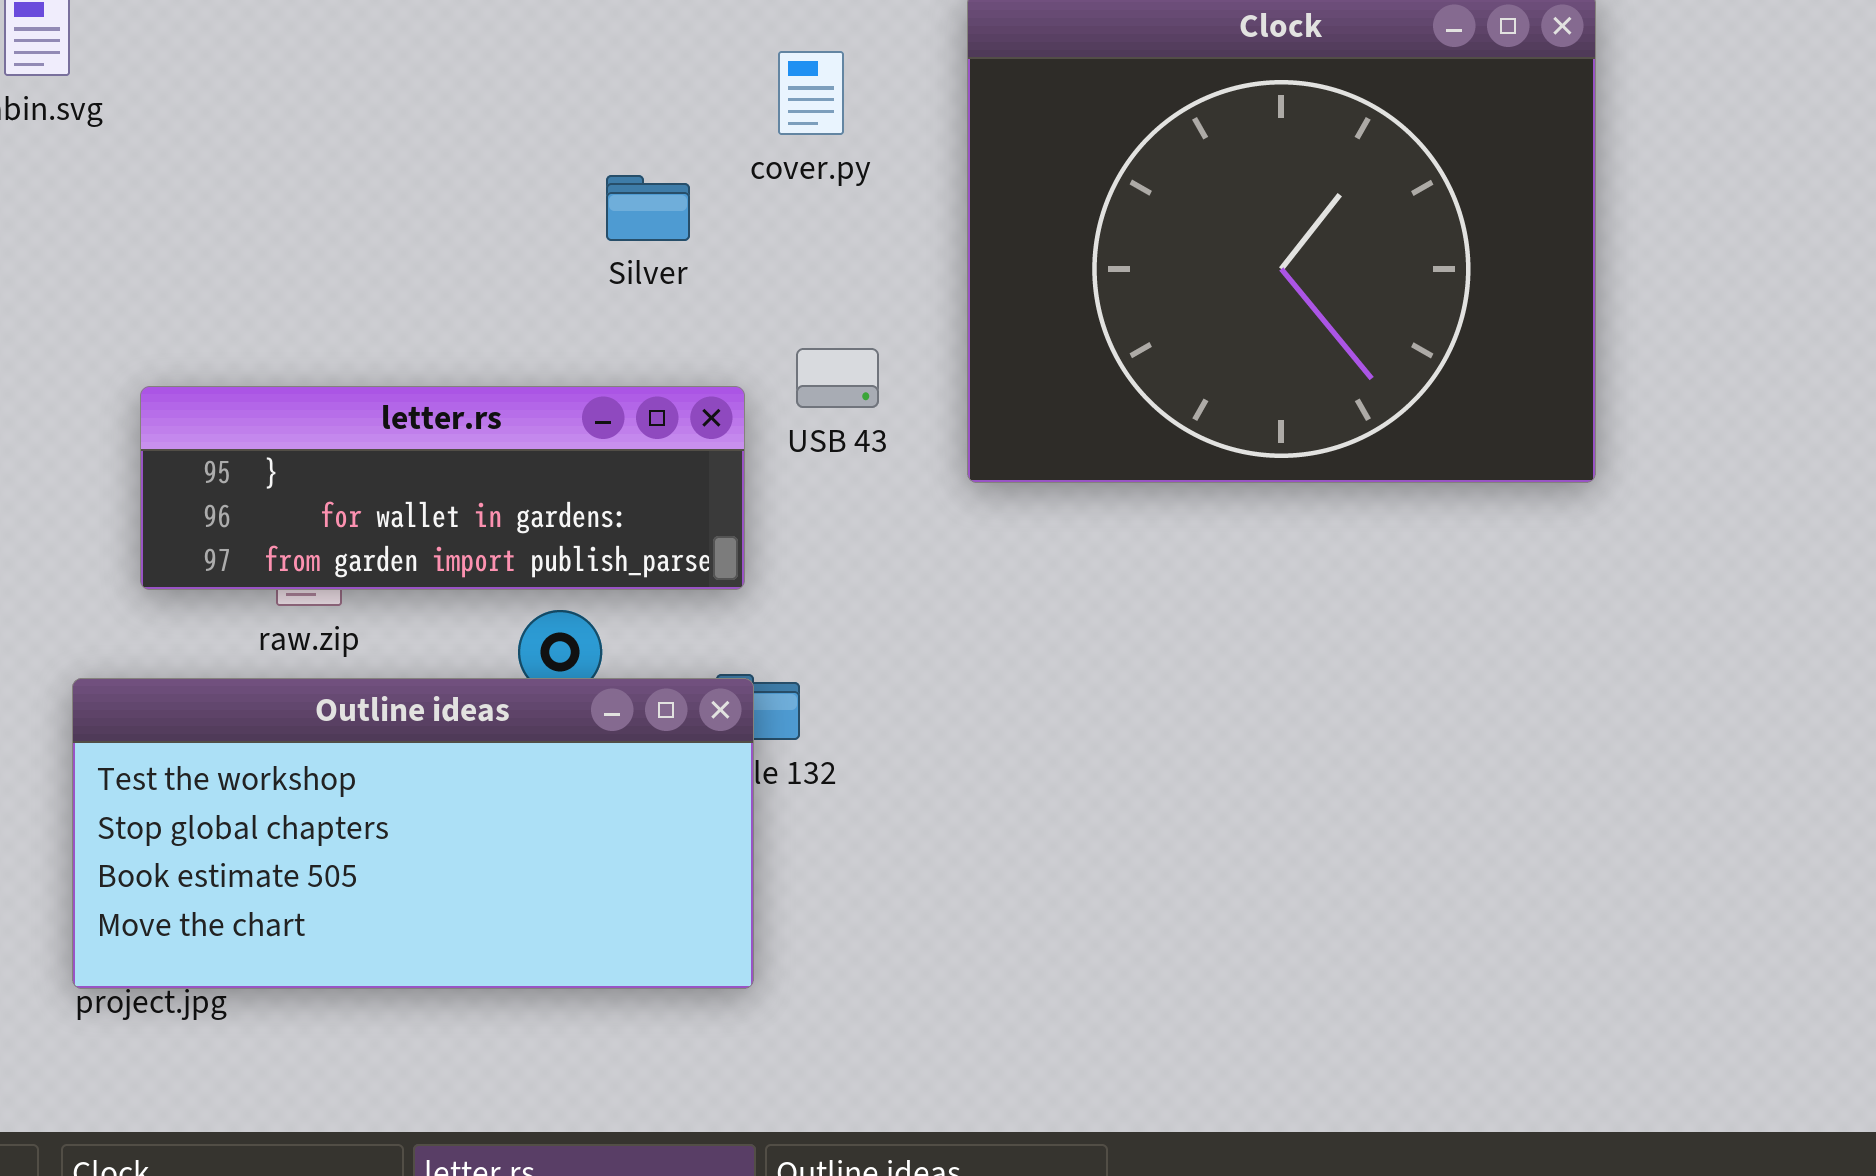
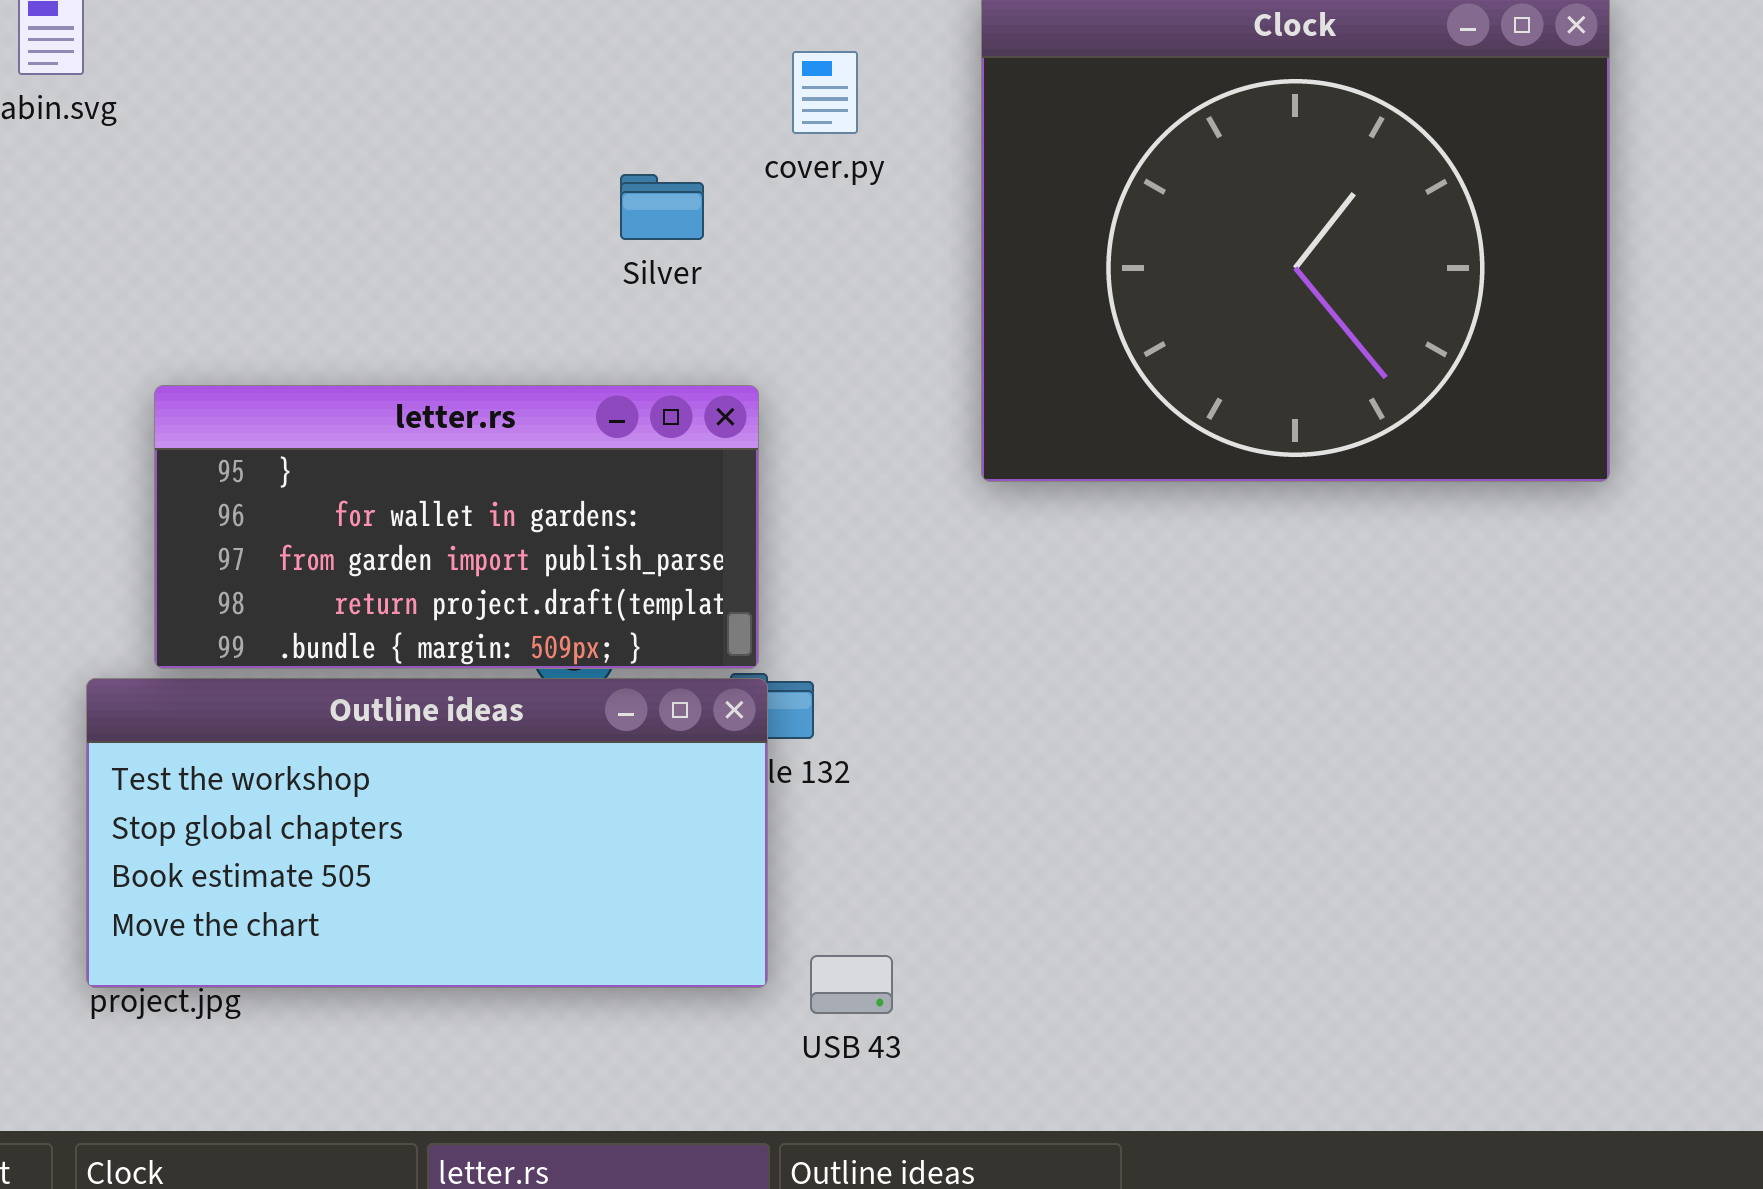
USB 43: [796,348,879,408] -> [810,955,893,1014], moved
letter.rs: [140,386,745,590] -> [154,385,759,669], resized

